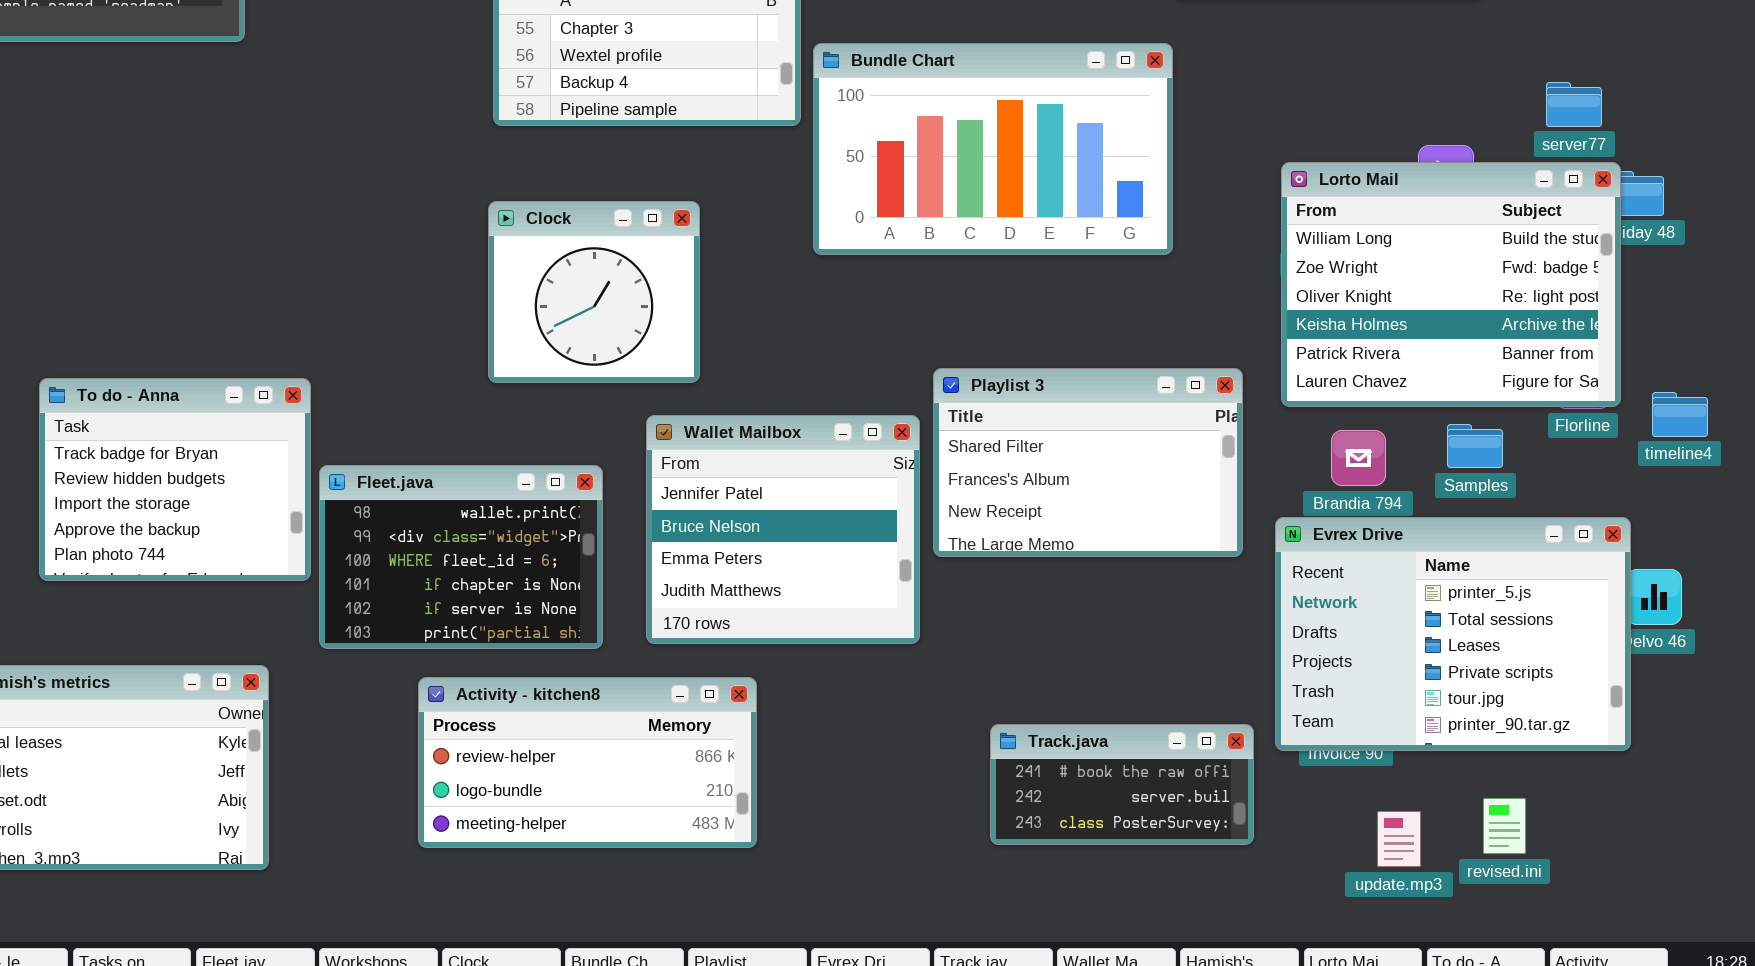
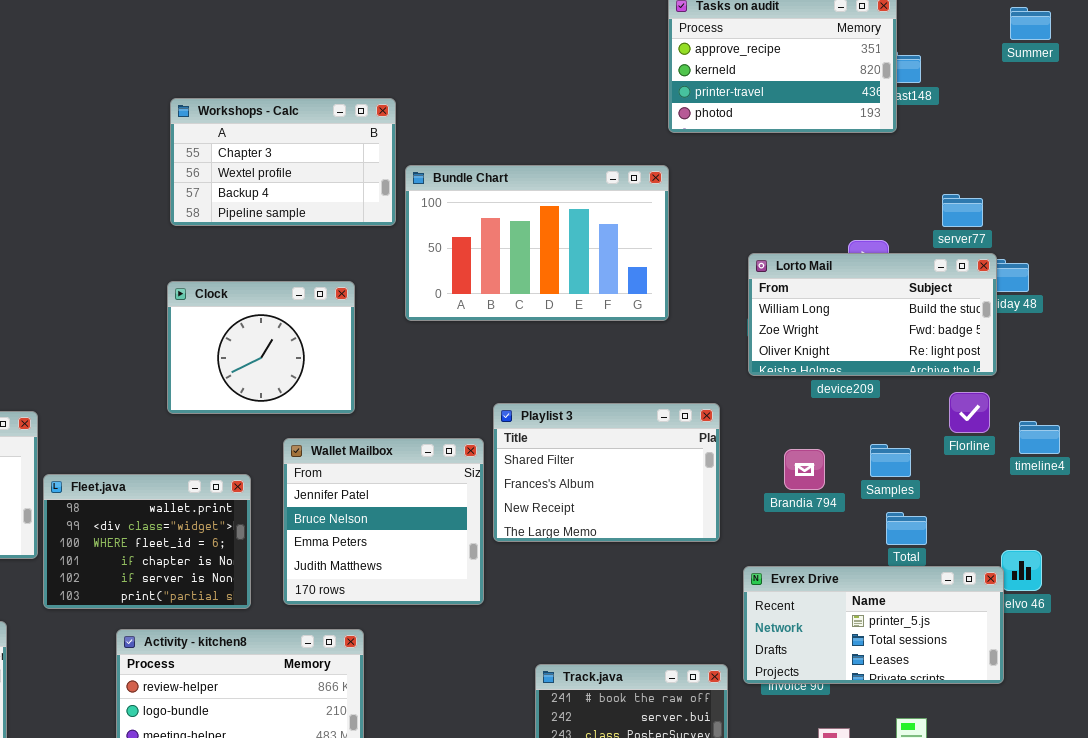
Lorto Mail: [1281,162,1621,407] -> [748,253,997,376], resized
Clock: [488,201,700,383] -> [167,281,355,414], resized
Evrex Drive: [1275,517,1631,751] -> [743,566,1004,684], resized

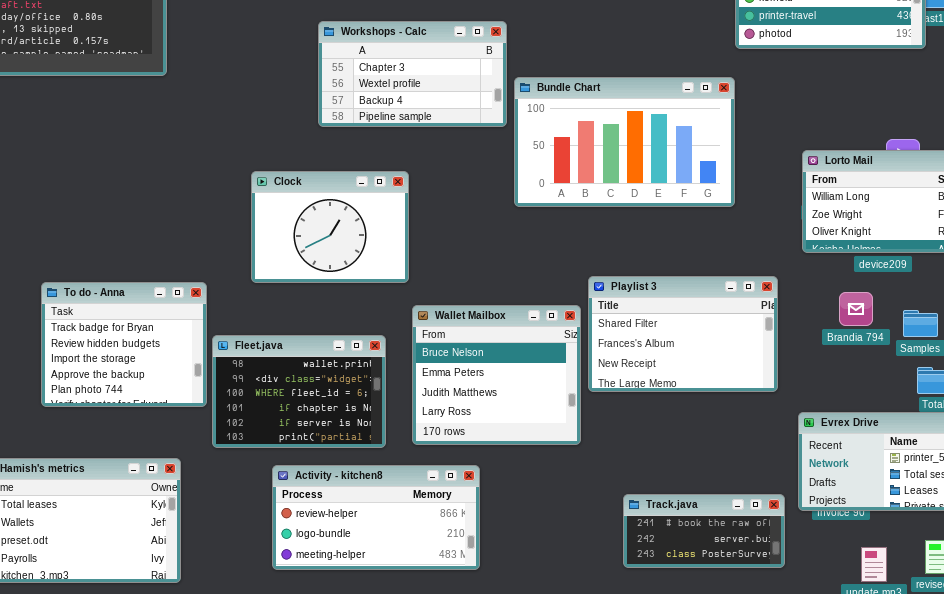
Clock: [167,281,355,414] -> [251,171,409,283], moved
Wallet Mailbox: [283,438,484,605] -> [412,305,581,445], scrolled down 1 row
Brandia 794: [784,449,825,490] -> [839,292,873,326], moved

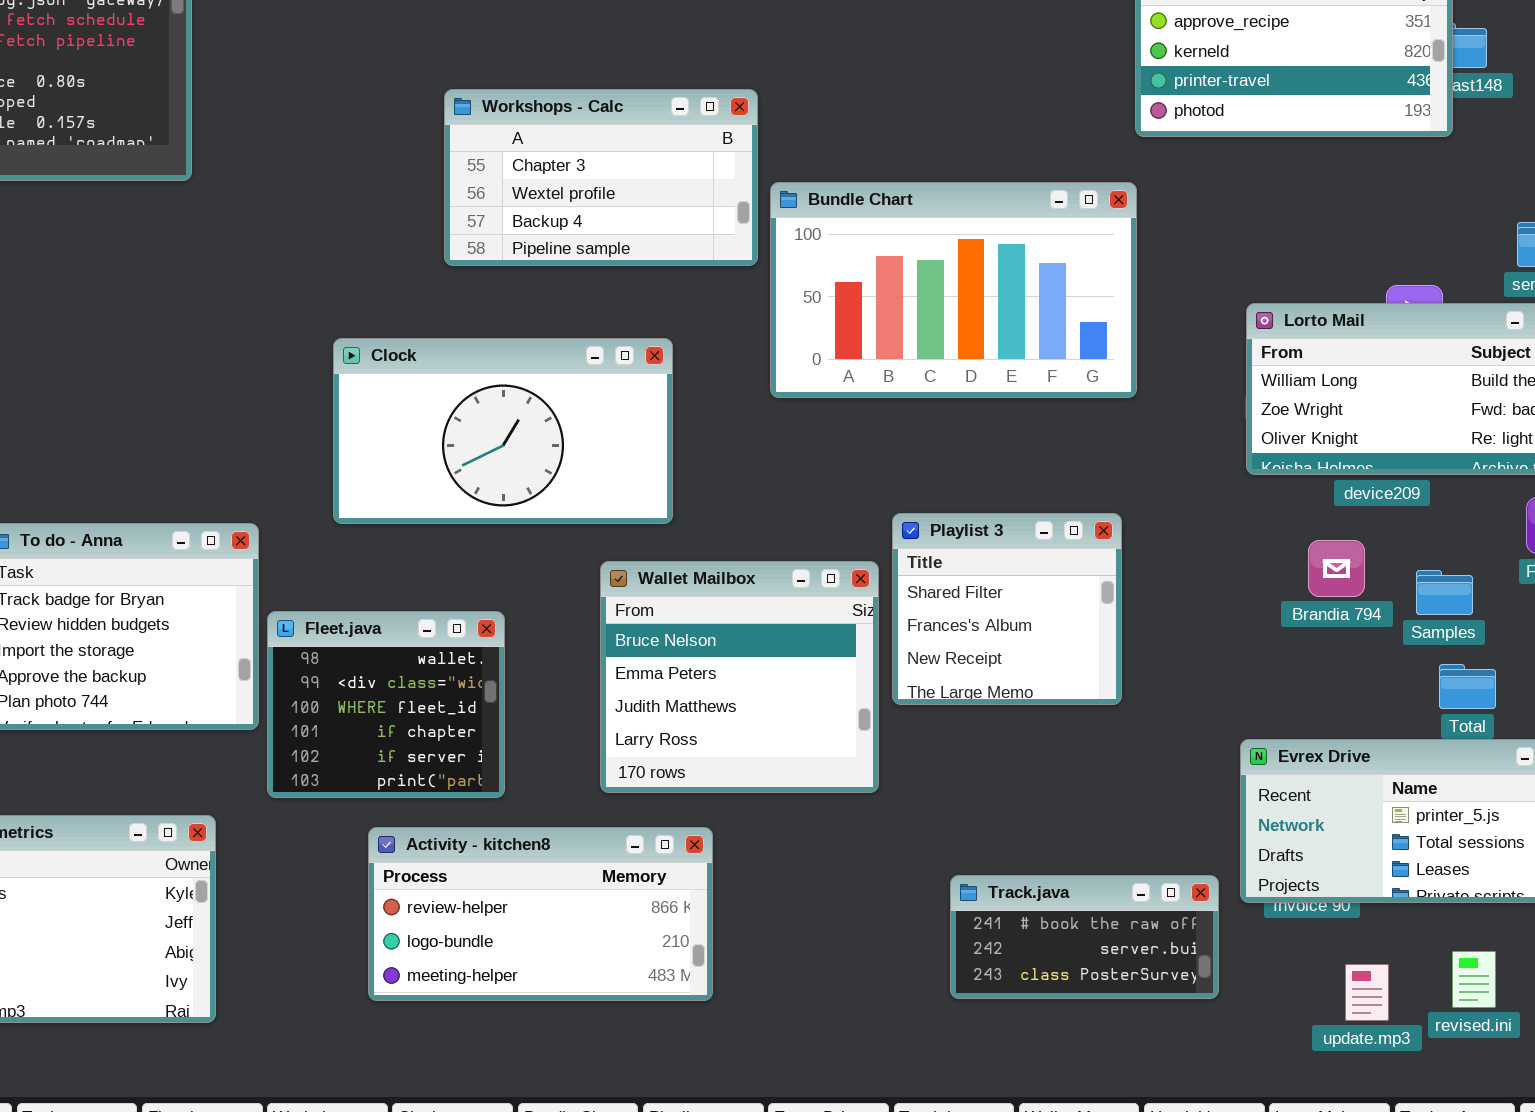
Clock: [251,171,409,283] -> [333,338,673,524], resized
Playlist 3: [588,276,778,392] -> [892,513,1122,705], resized
Fleet.java: [212,335,386,448] -> [267,611,505,798], resized

